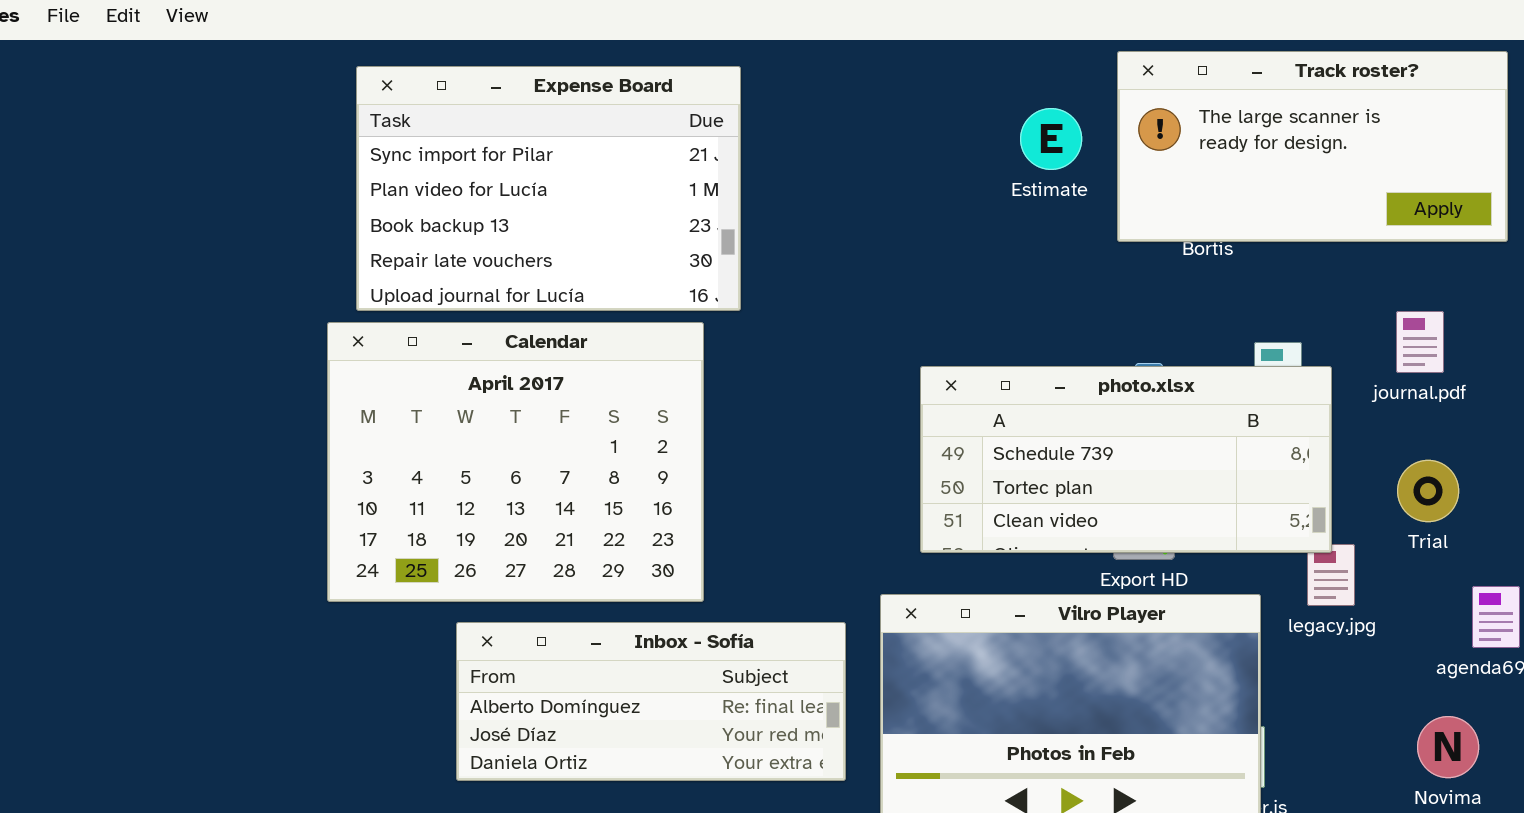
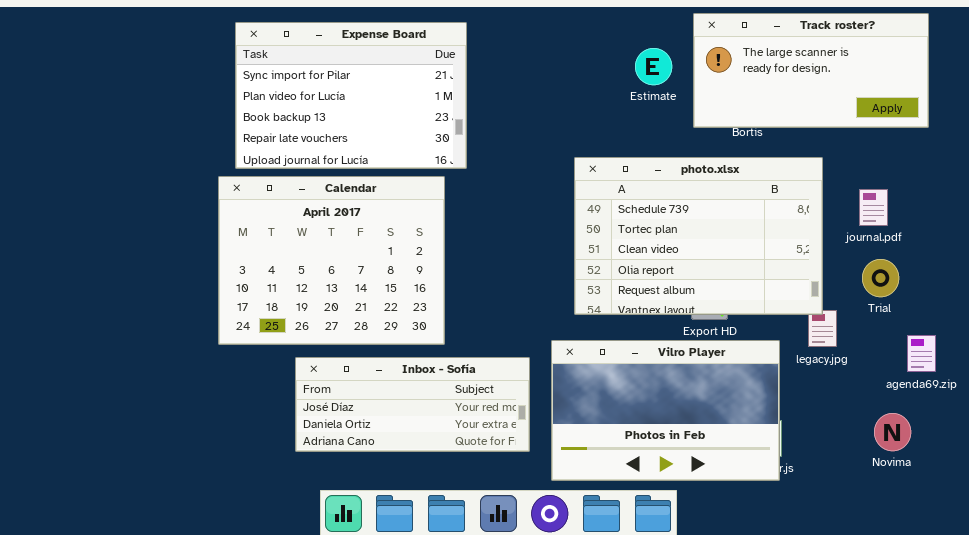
journal.pdf: [1396,311,1444,373] -> [859,189,888,226], moved
photo.xlsx: [920,366,1332,553] -> [574,157,823,315], resized
Inbox - Sofía: [456,622,846,781] -> [295,357,530,452], scrolled down 1 row

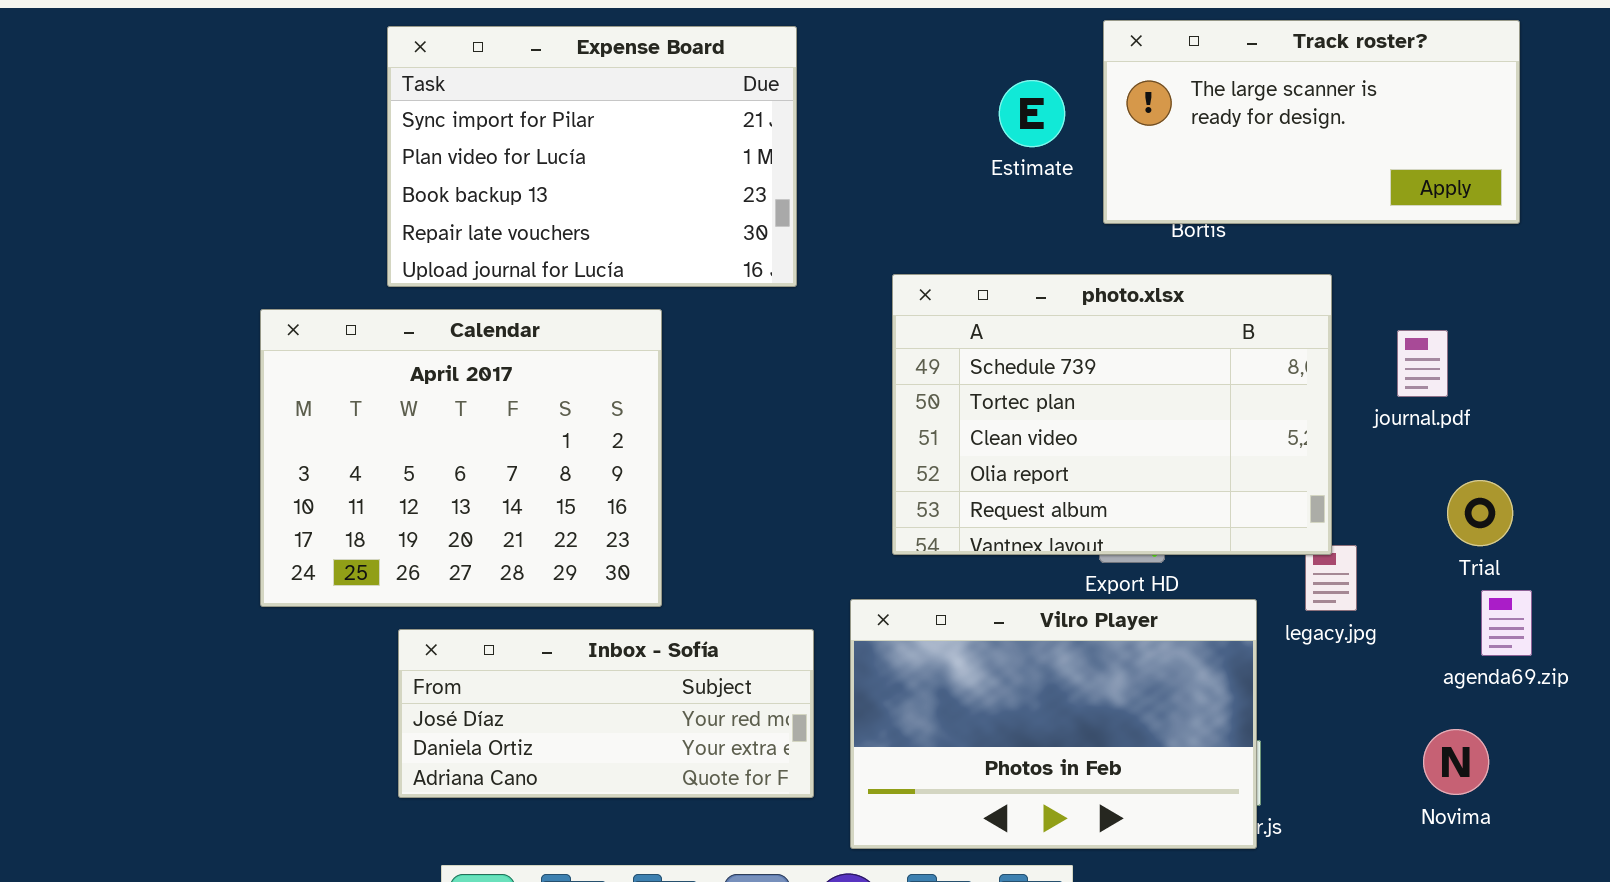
Expense Board: [235,22,467,169] -> [387,26,797,287], moved
Trial: [862,259,899,297] -> [1447,480,1513,546], moved

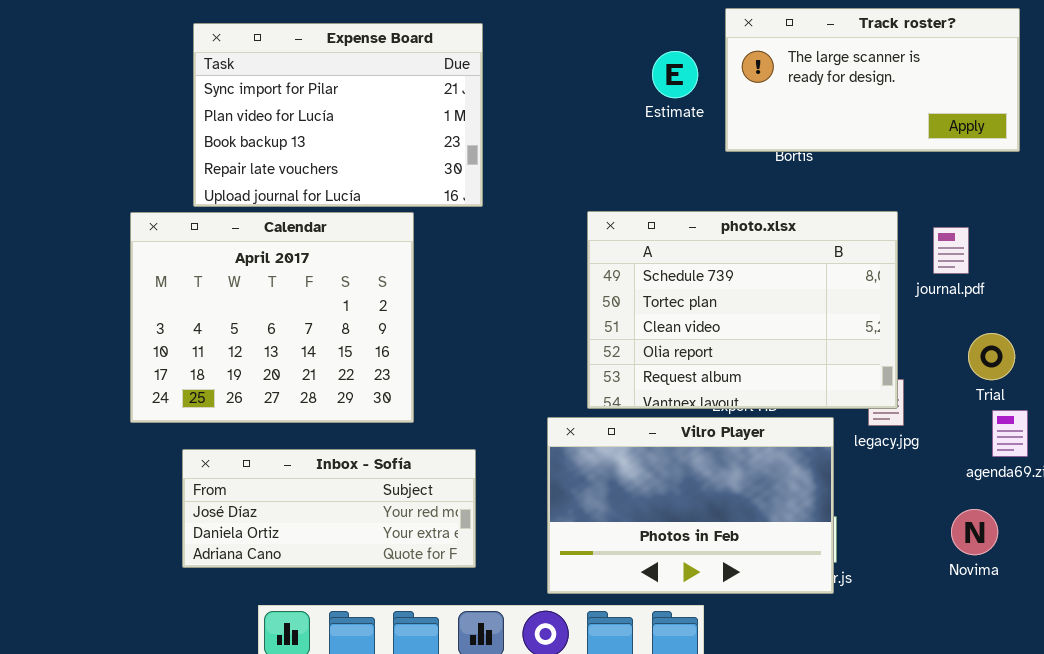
Expense Board: [387,26,797,287] -> [193,23,483,207], moved
photo.xlsx: [892,274,1332,555] -> [587,211,898,409], moved
Inbox - Sofía: [398,629,814,798] -> [182,449,476,568], moved

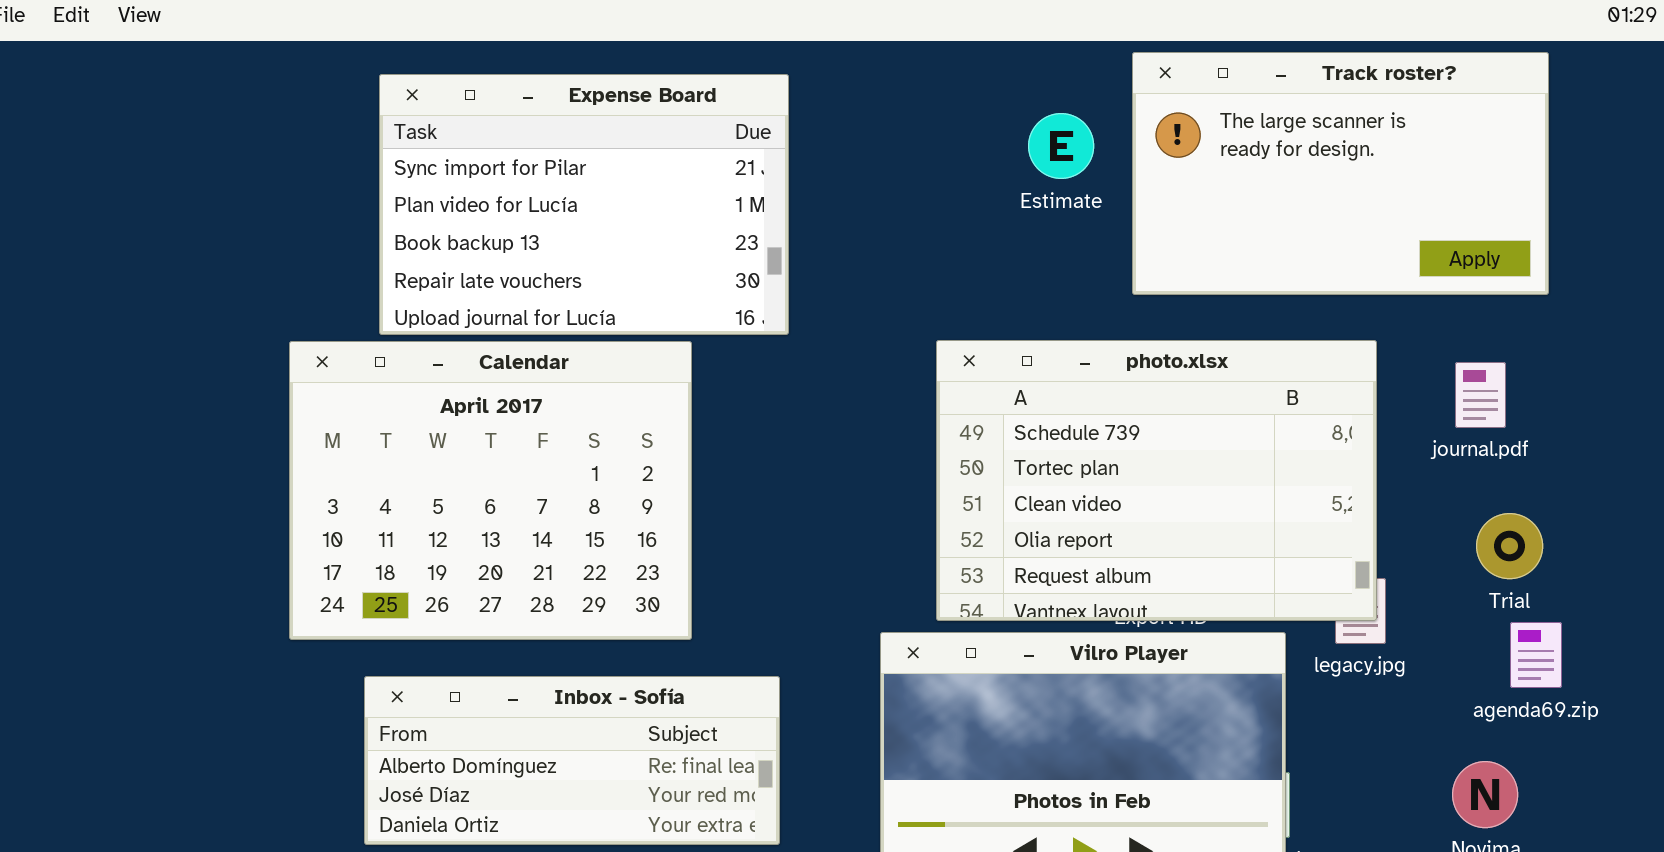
Track roster?: [725,8,1020,152] -> [1132,52,1549,295], resized
journal.pdf: [933,227,969,274] -> [1455,362,1506,428], moved
Inbox - Sofía: [182,449,476,568] -> [364,676,780,845], scrolled up 1 row

